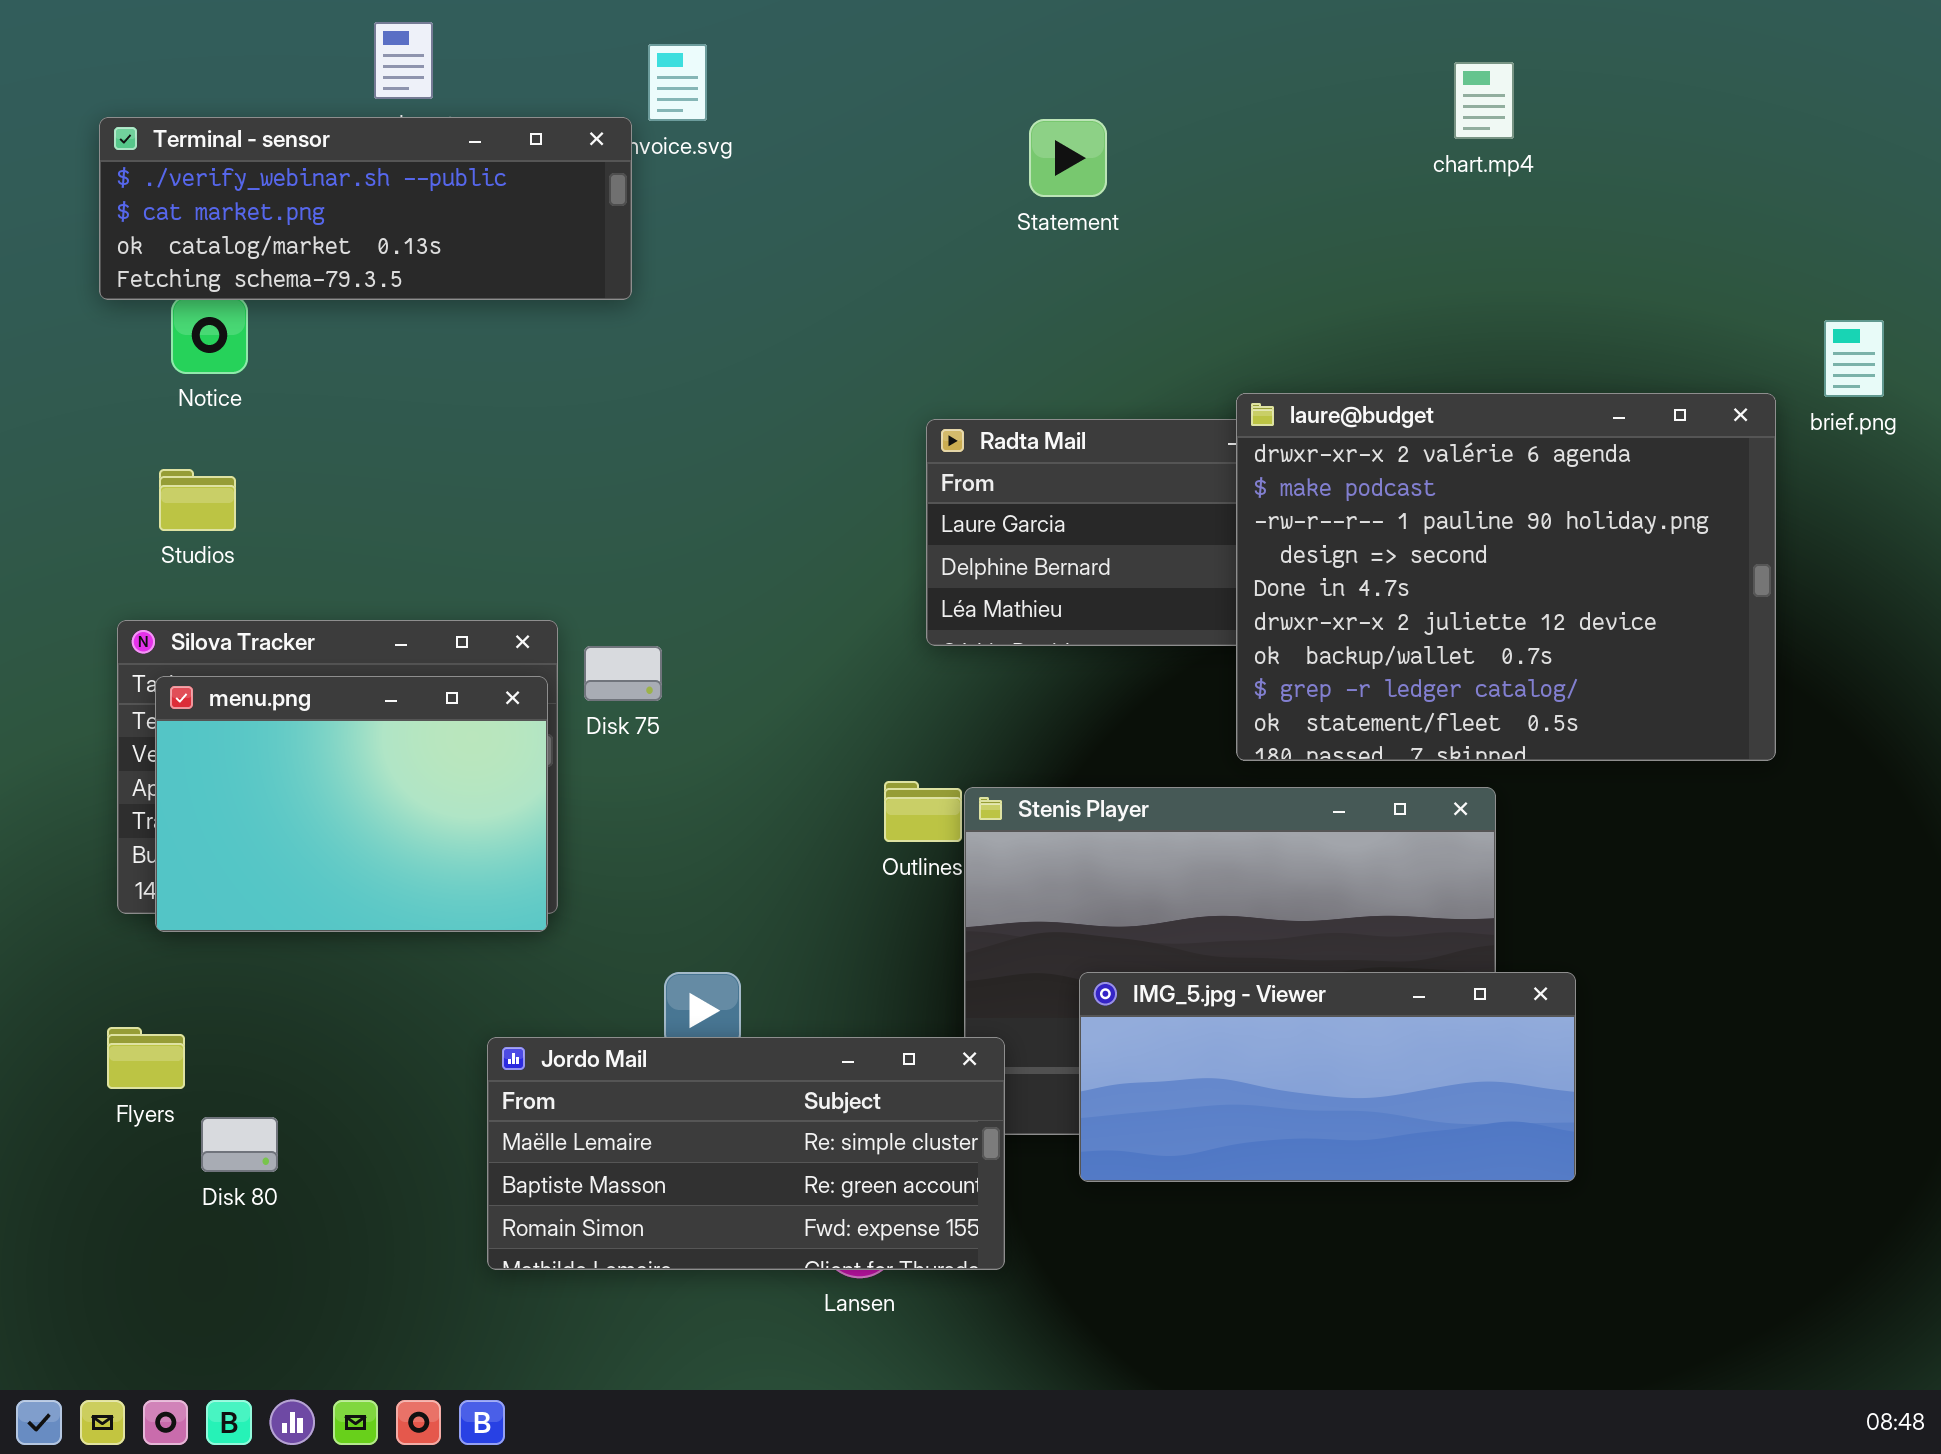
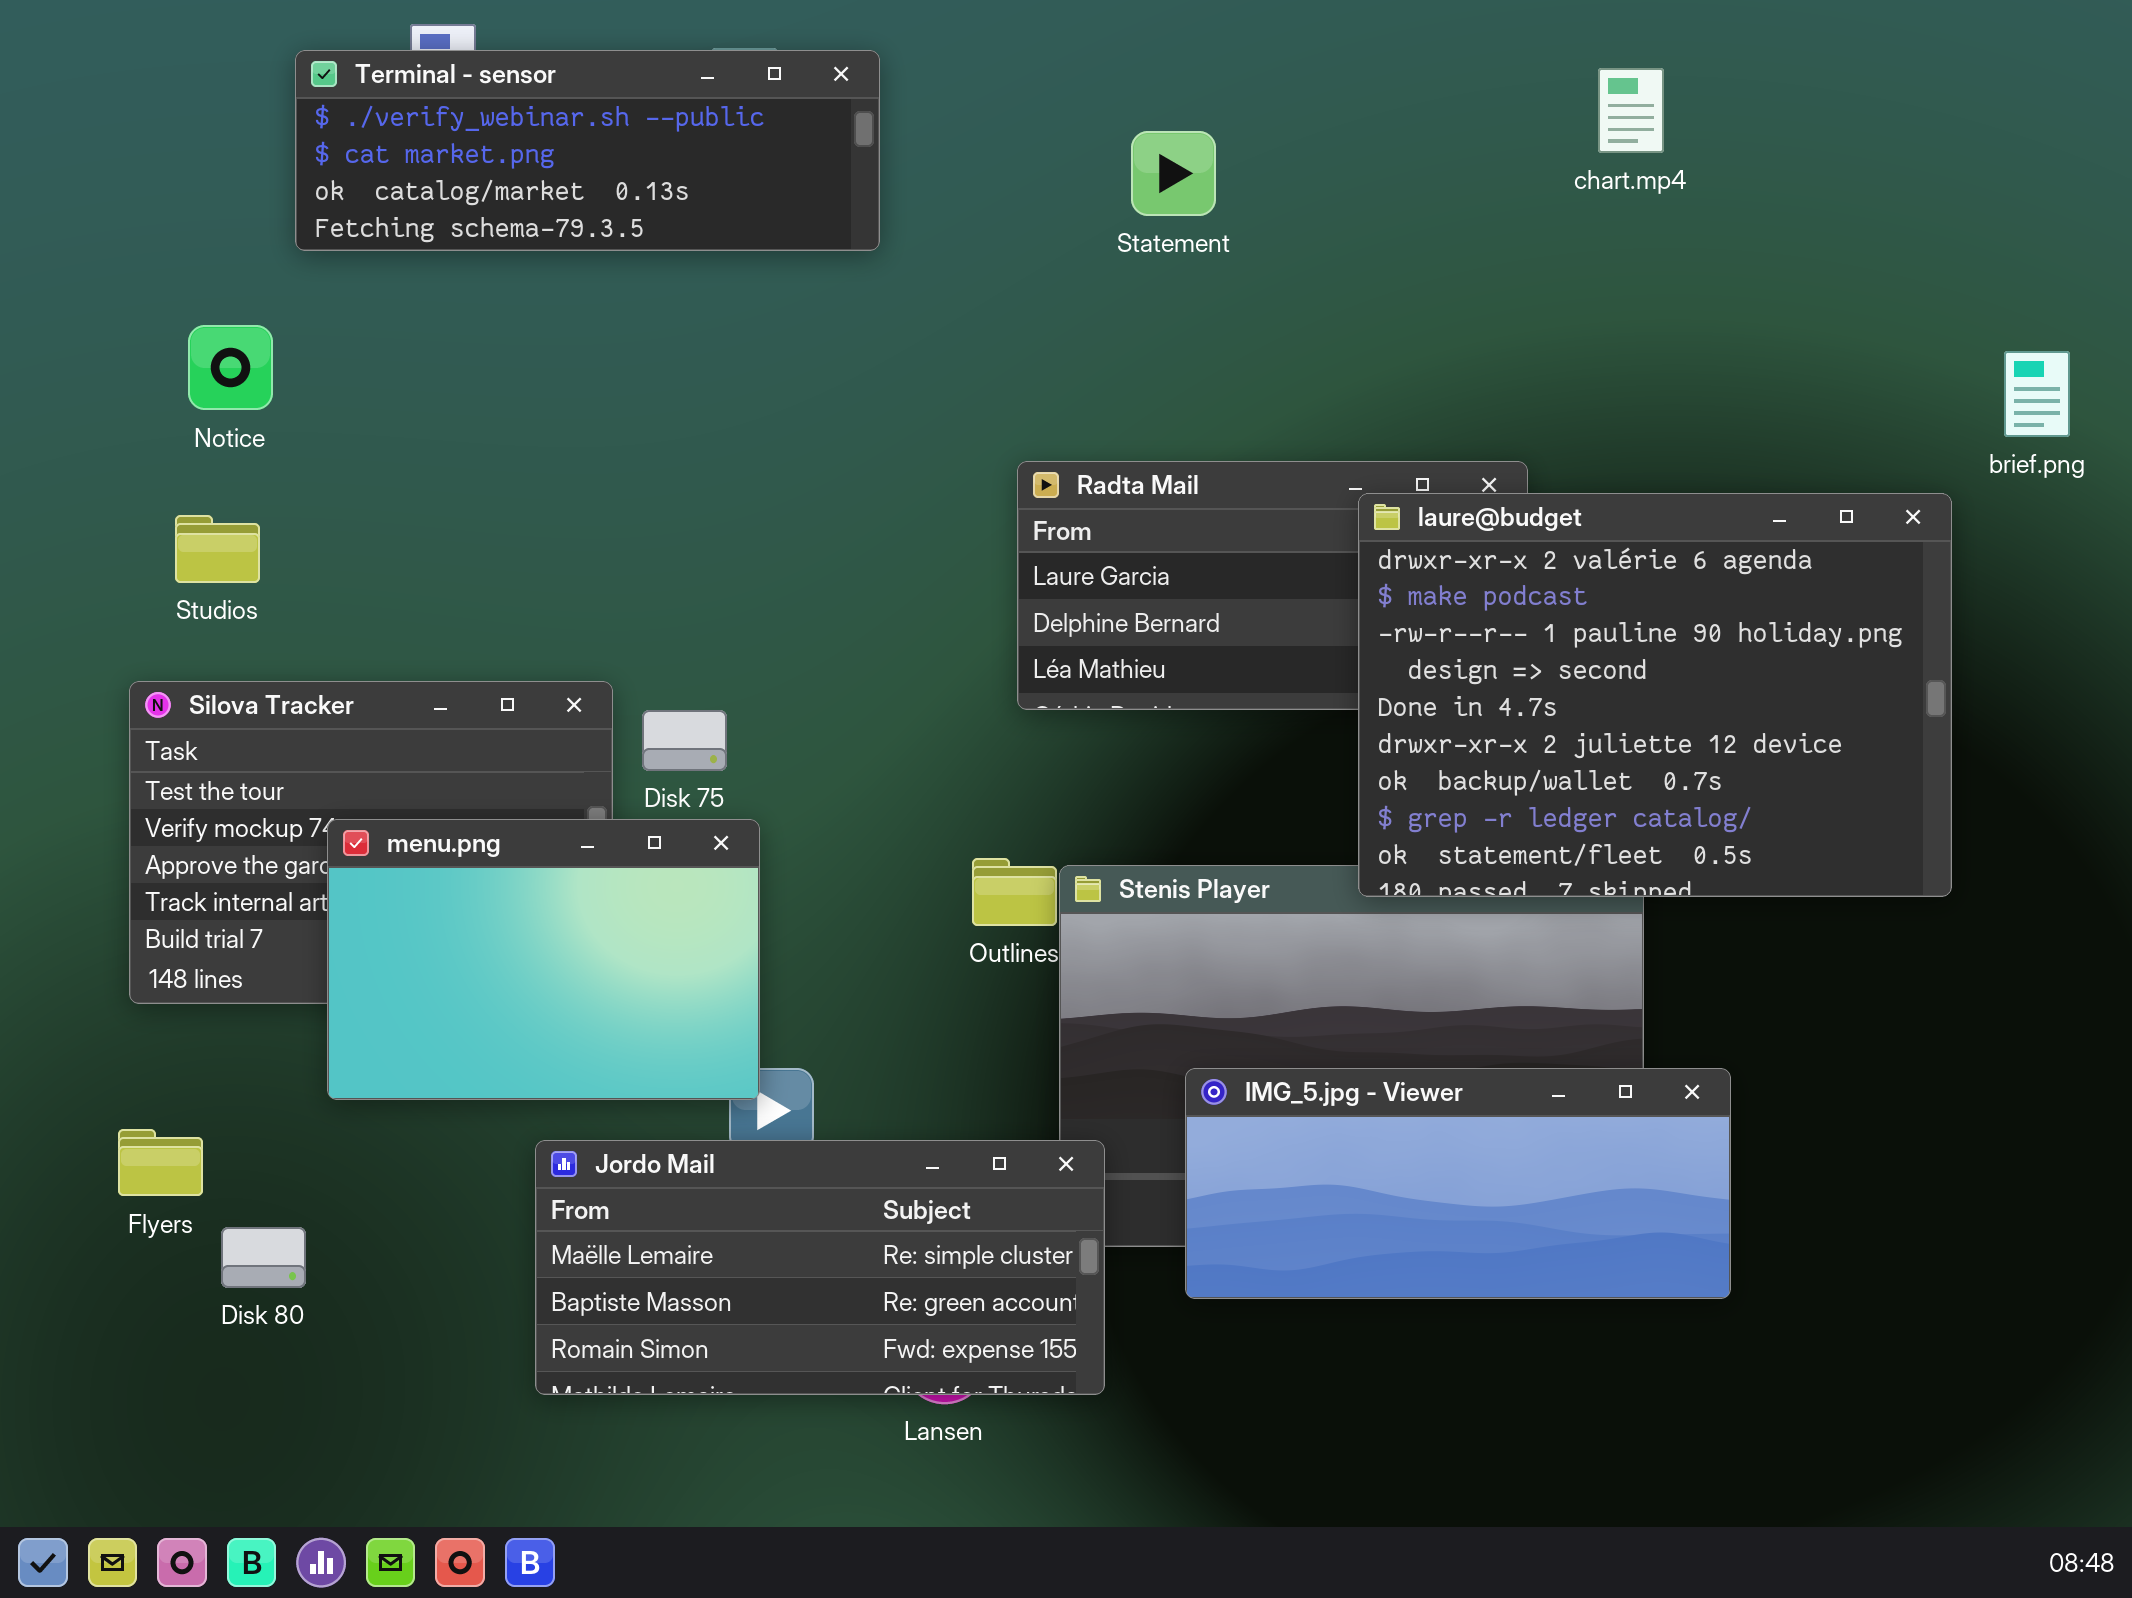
Terminal - sensor: [99,117,632,300] -> [295,50,880,251], moved
laure@budget: [1236,393,1776,761] -> [1358,493,1952,897], moved
menu.png: [155,676,548,932] -> [327,819,760,1100], moved

